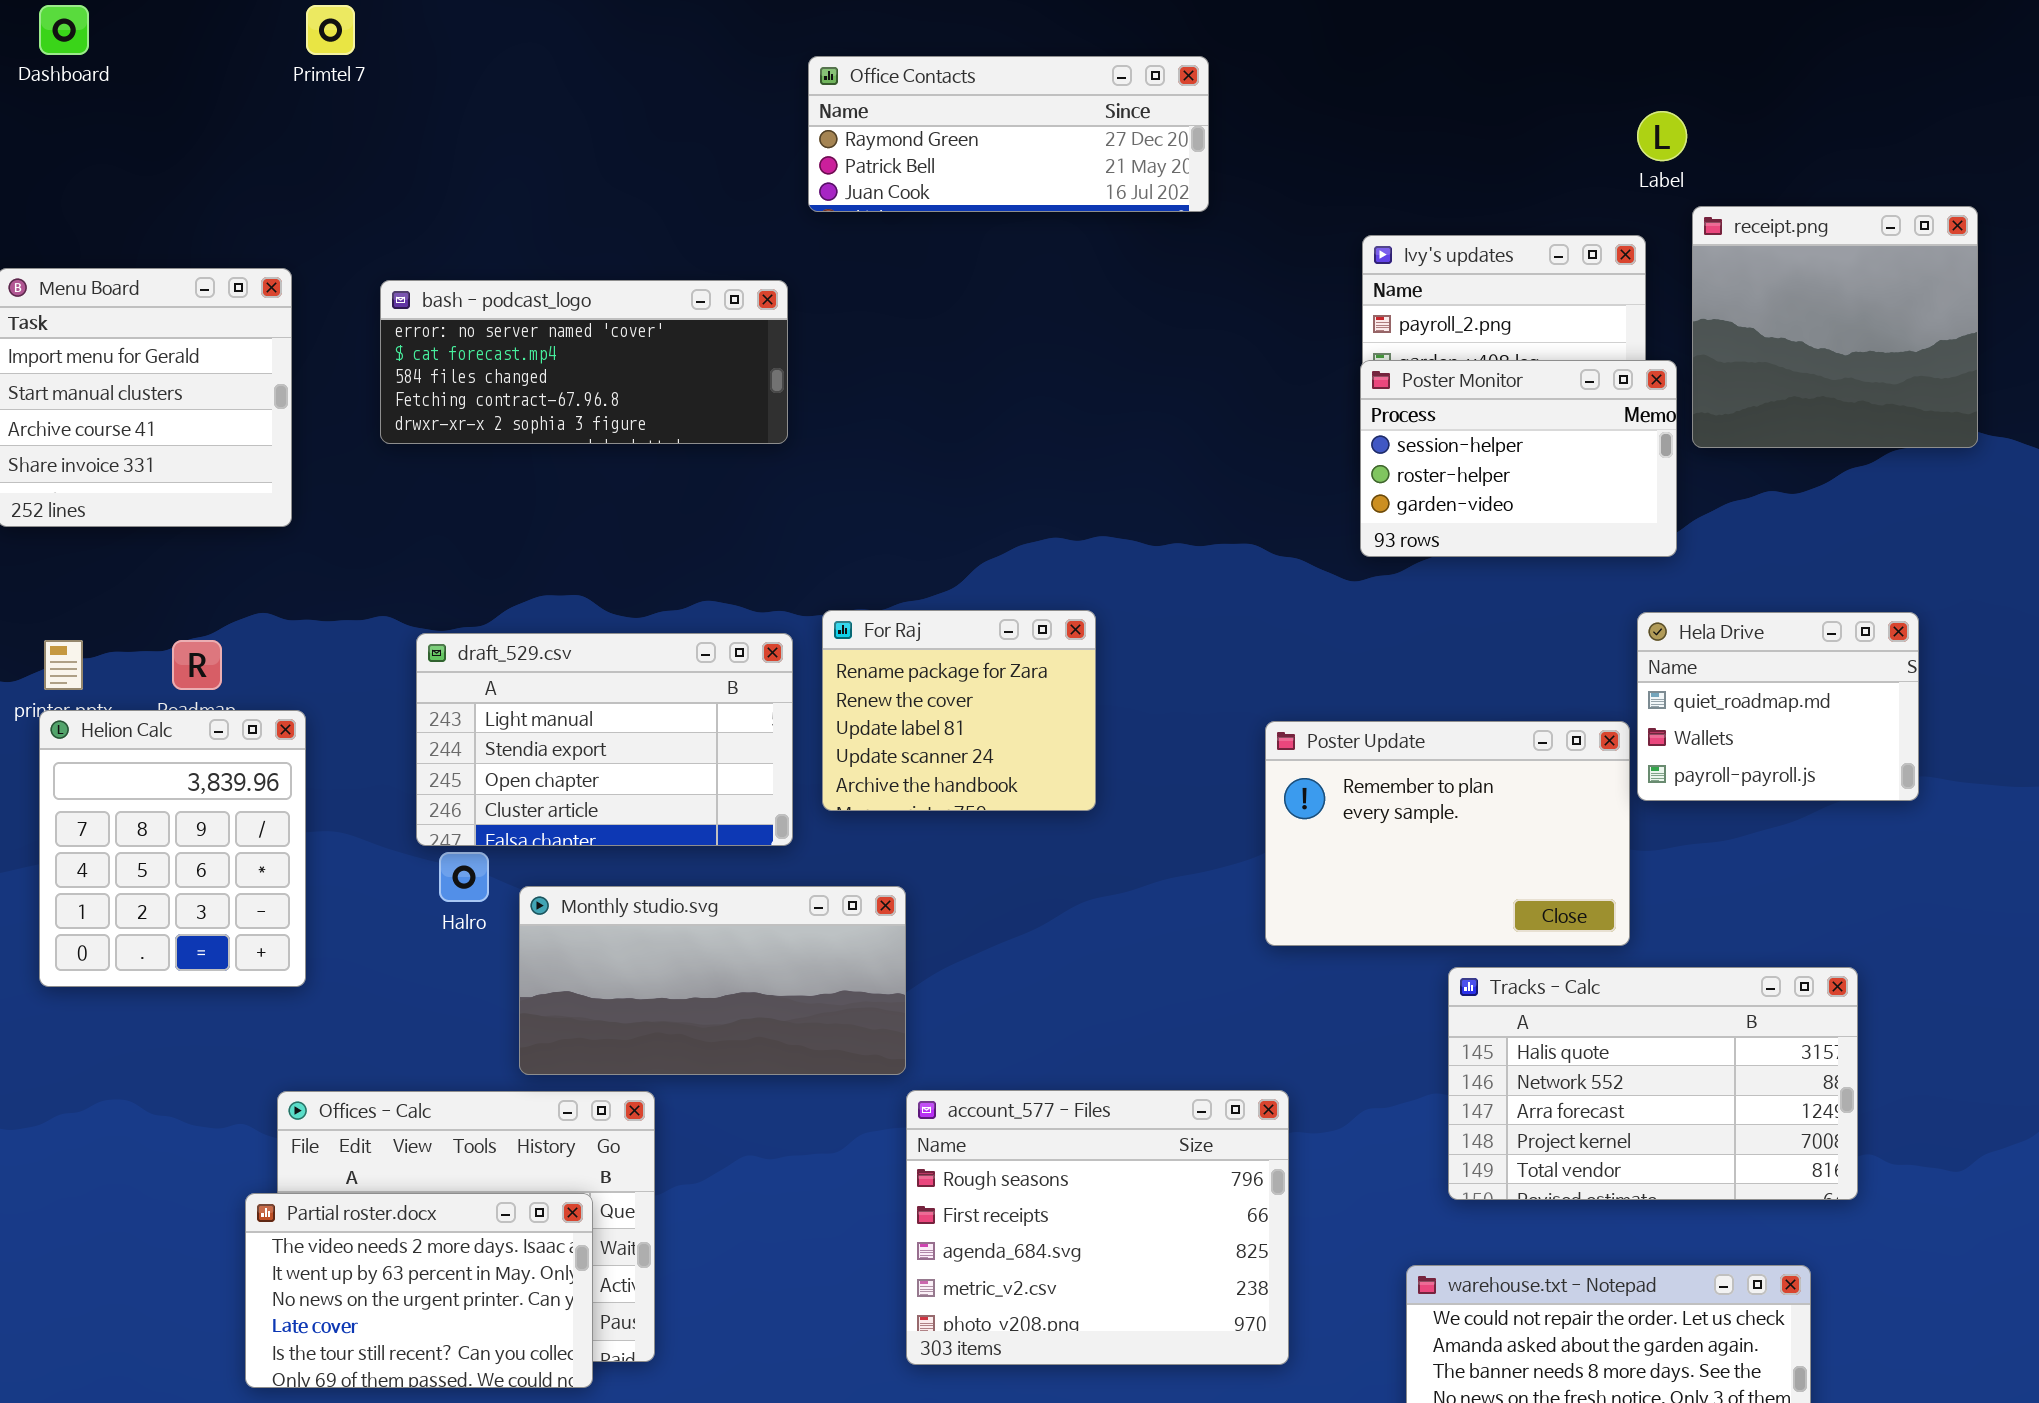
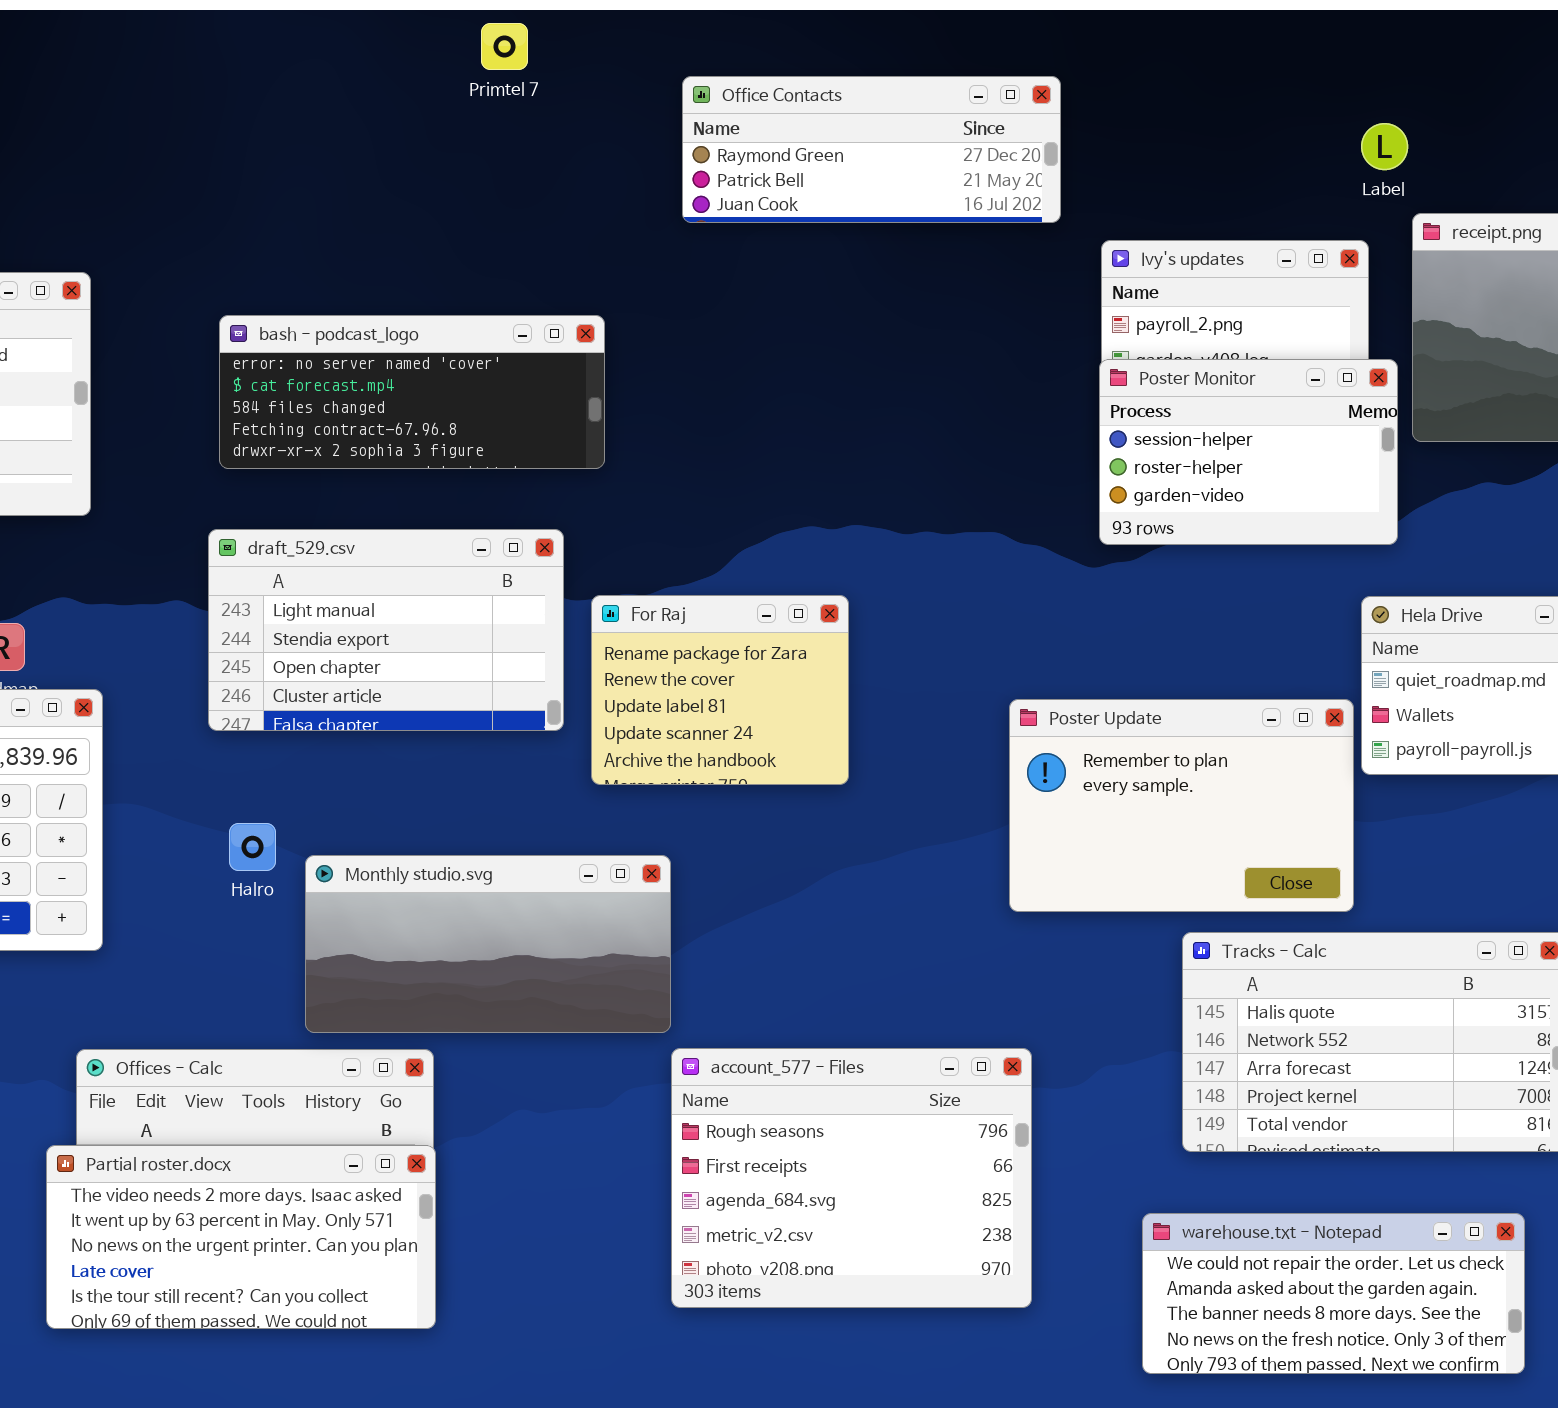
Primtel 7: [306,5,355,55] -> [481,23,528,70], moved
Office Contacts: [808,56,1209,212] -> [682,76,1061,223], moved
bash - podcast_logo: [380,280,788,444] -> [219,315,605,469], moved
draft_529.csv: [416,633,793,846] -> [208,529,564,731], moved
Partial roster.docx: [245,1193,593,1388] -> [46,1145,436,1329], resized

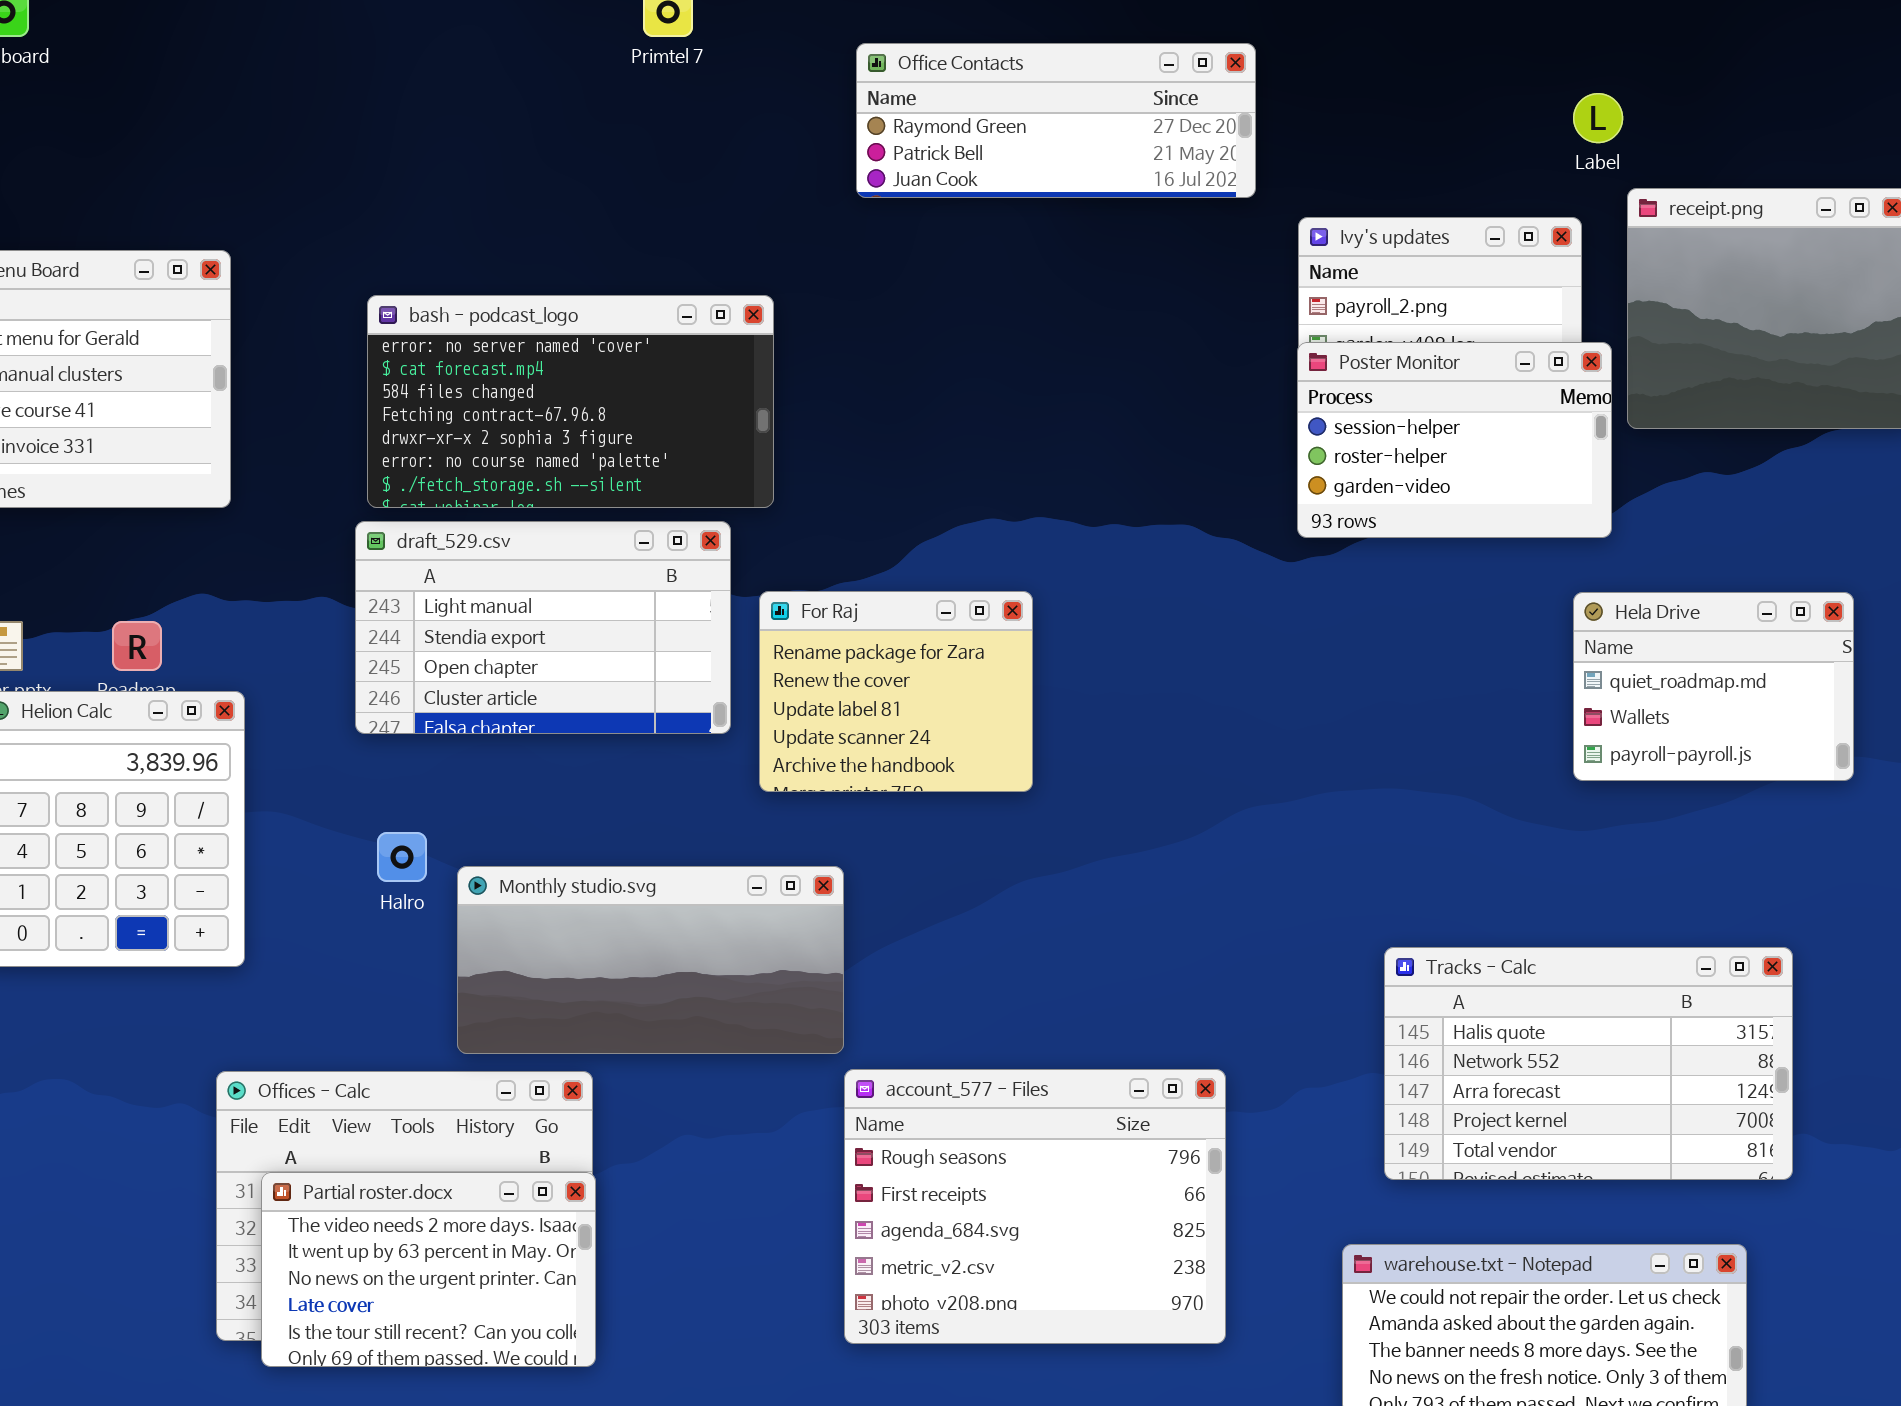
bash - podcast_logo: [219,315,605,469] -> [367,295,774,508], resized
Poster Update: [1009,699,1354,912] -> none, closed
Partial roster.docx: [46,1145,436,1329] -> [261,1172,596,1367], resized

